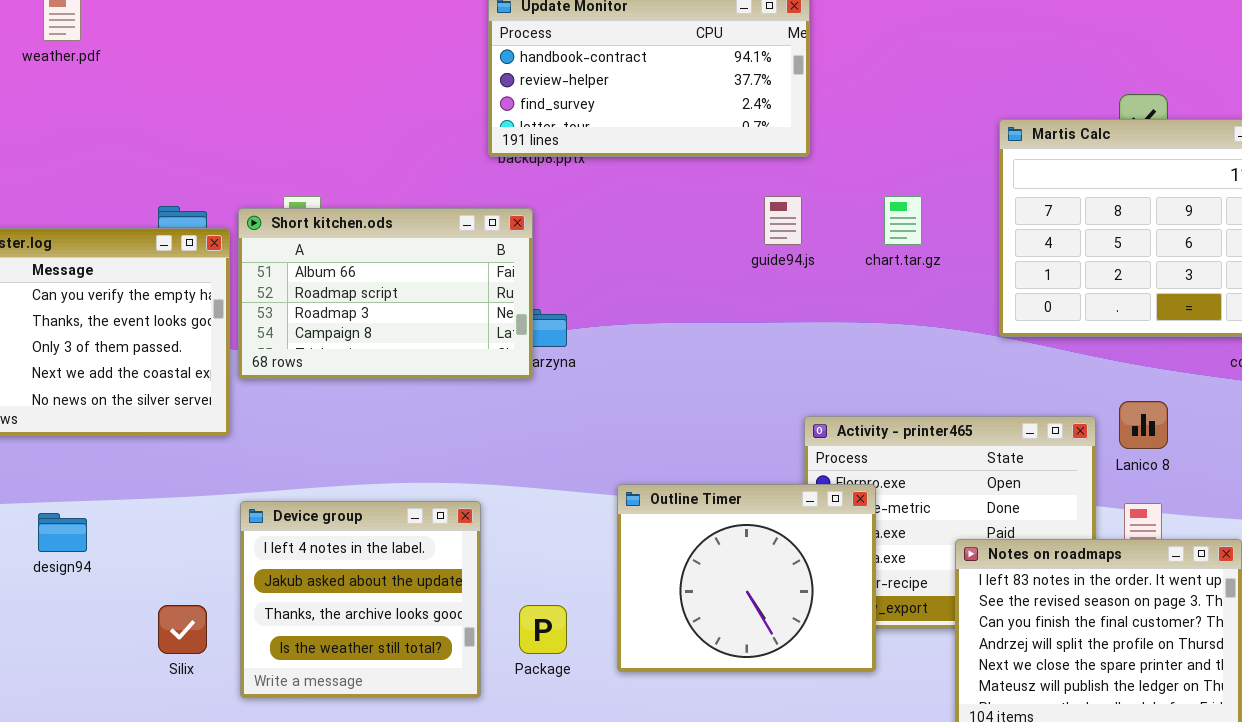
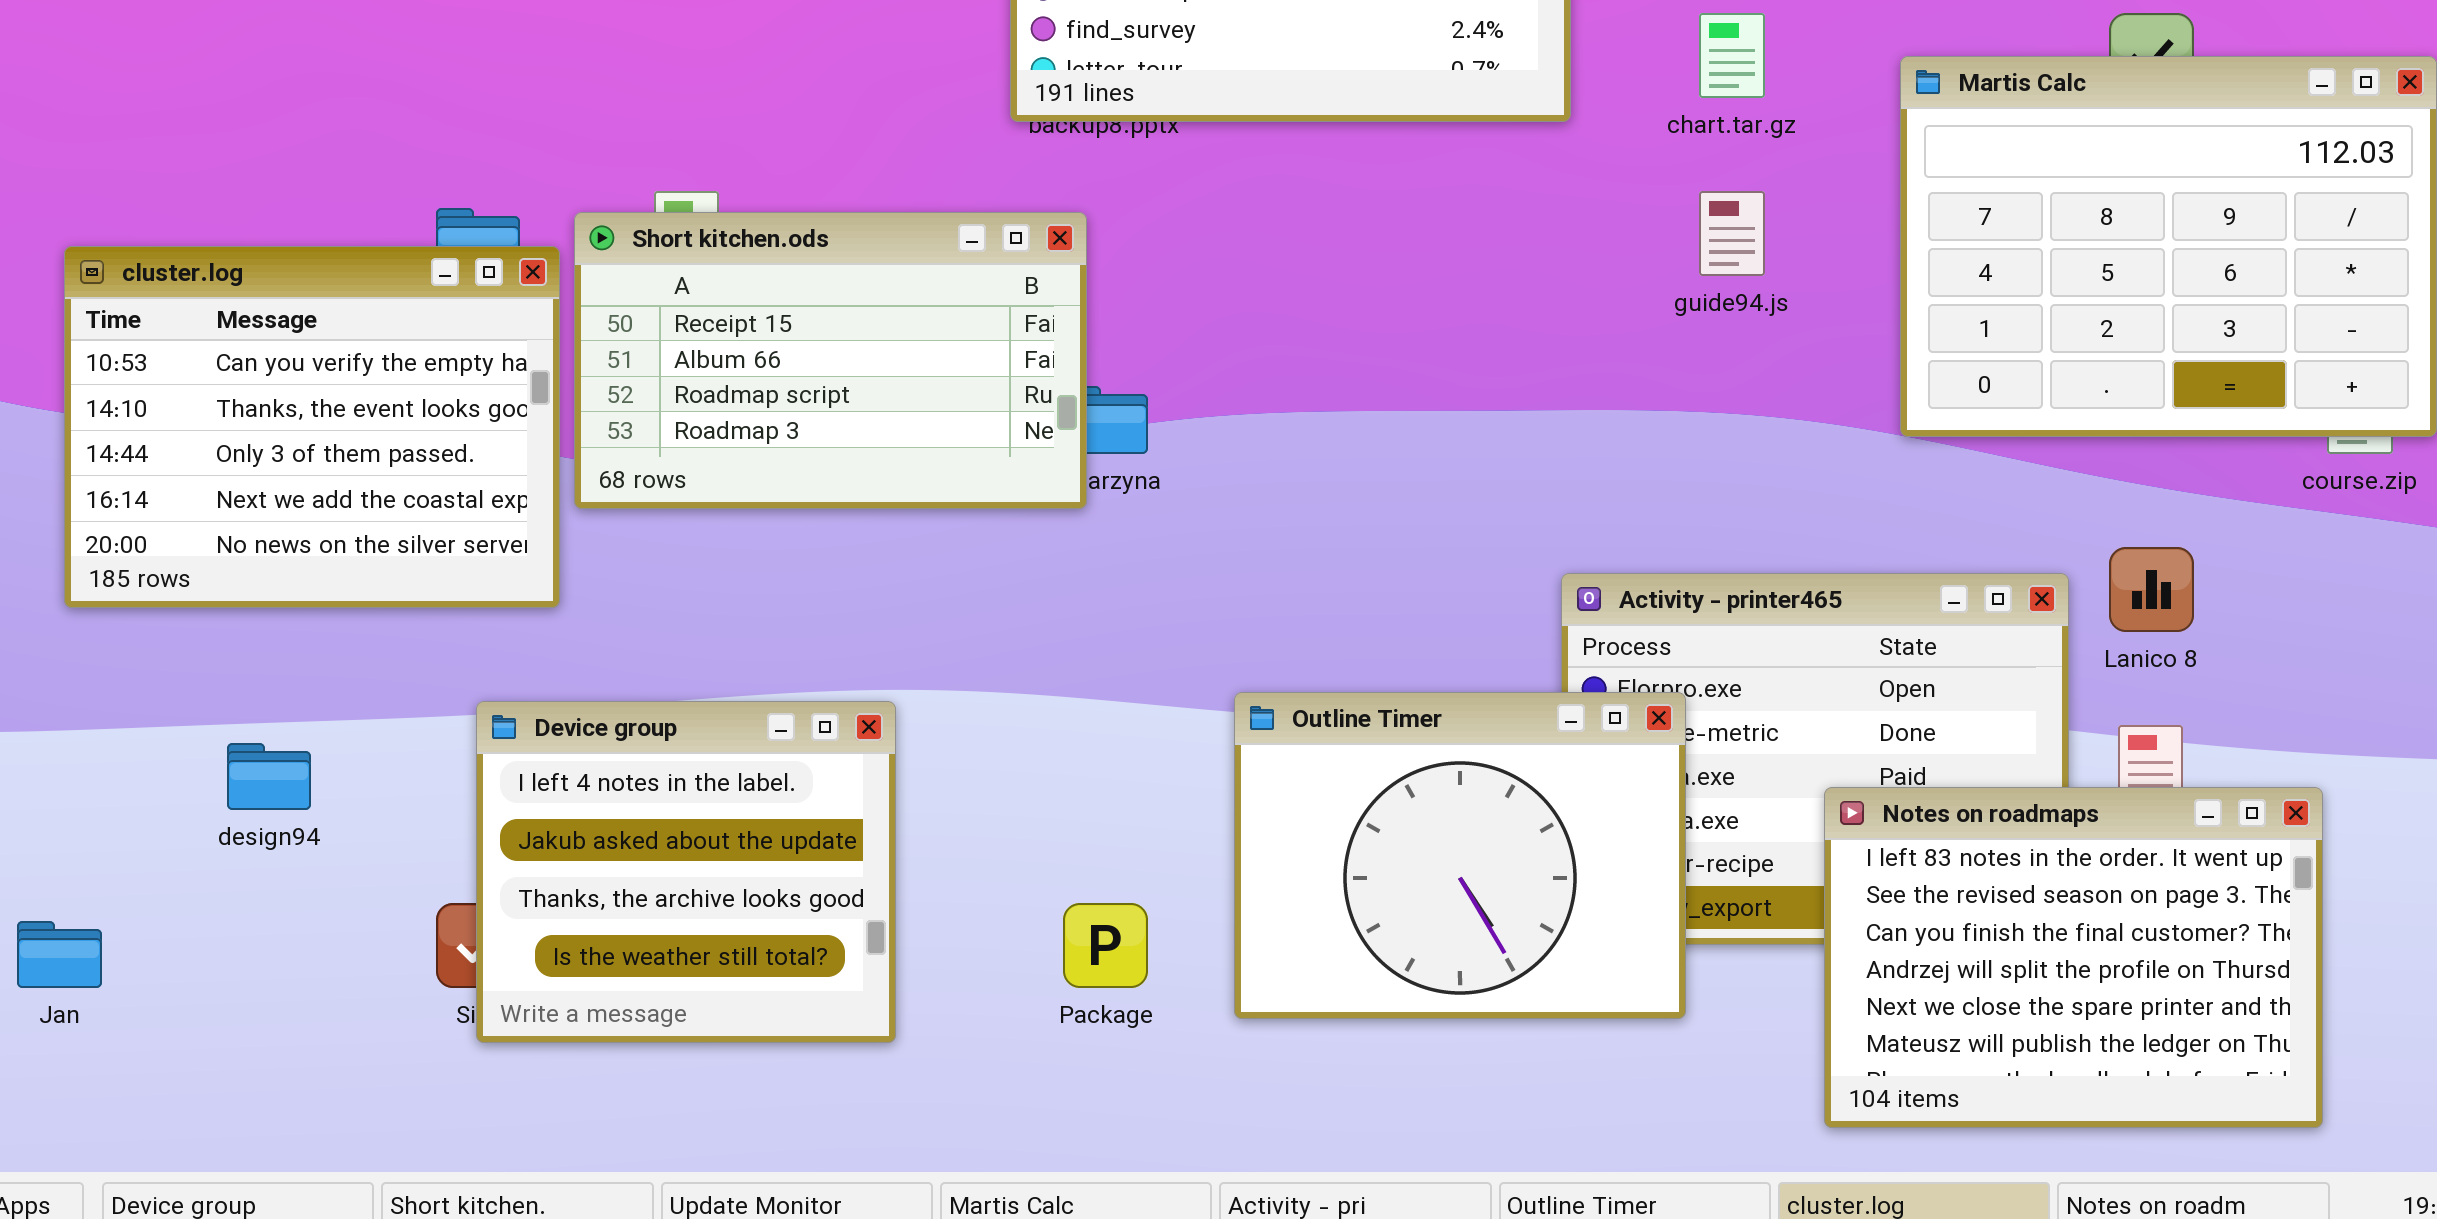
guide94.js: [764,196,802,245] -> [1699,191,1765,276], moved
chart.tar.gz: [884,196,922,245] -> [1699,13,1765,98], moved
Short kitchen.ods: [238,208,533,379] -> [574,212,1087,509], scrolled up 1 row
Device group: [240,501,481,698] -> [476,701,896,1043], moved

